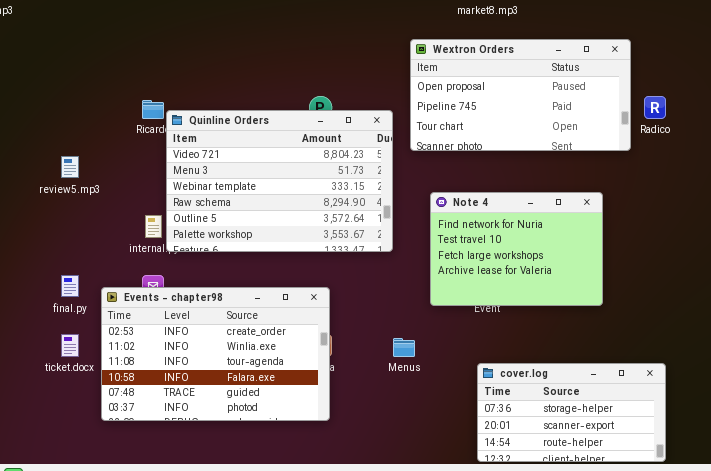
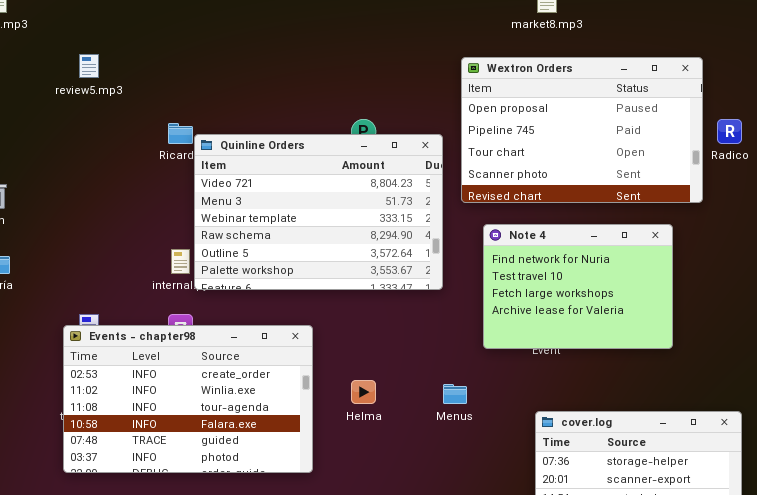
Wextron Orders: [410,39,631,151] -> [461,57,703,203], resized
review5.mp3: [61,156,79,178] -> [79,54,99,78], moved
Events - chapter98: [101,287,330,421] -> [63,325,313,473], moved

